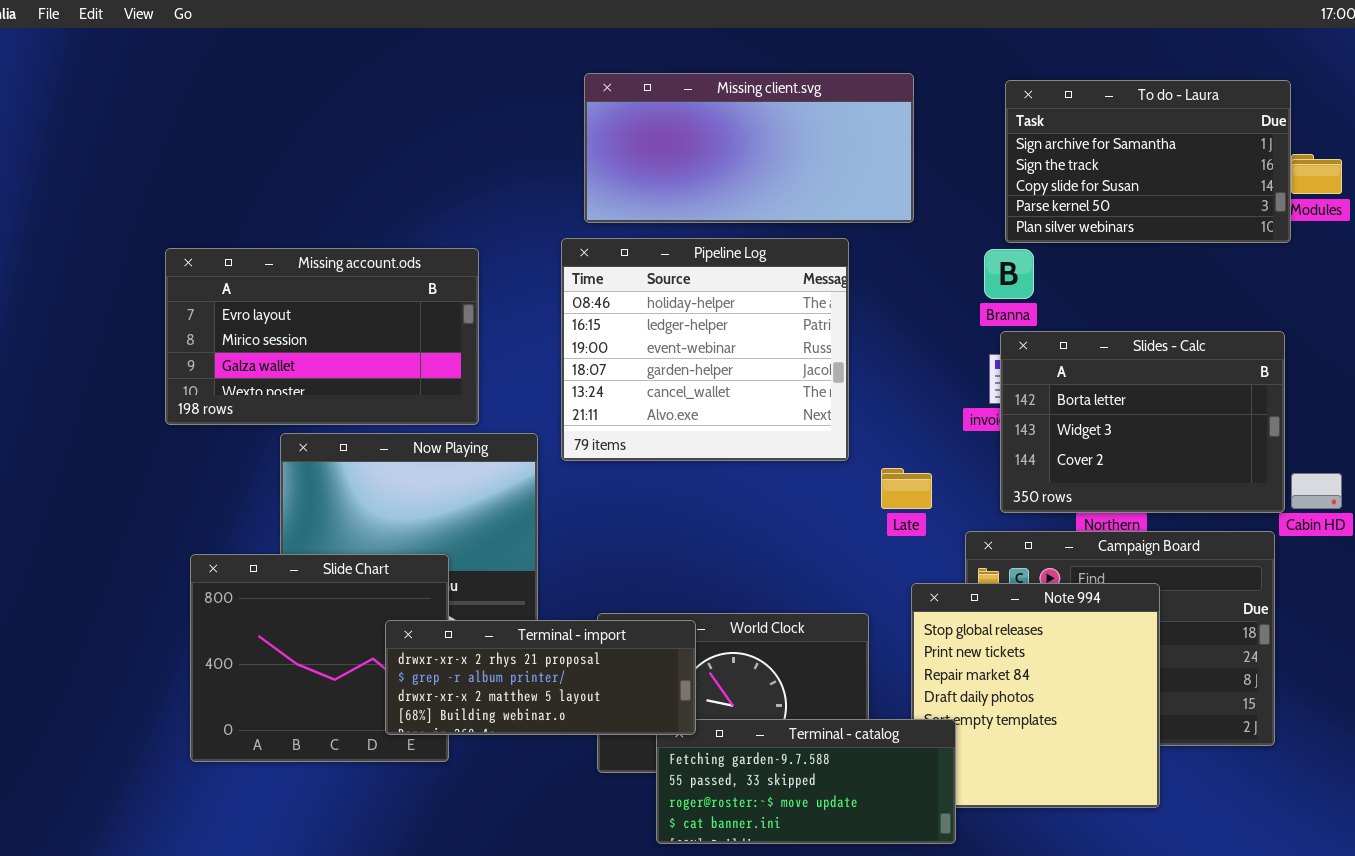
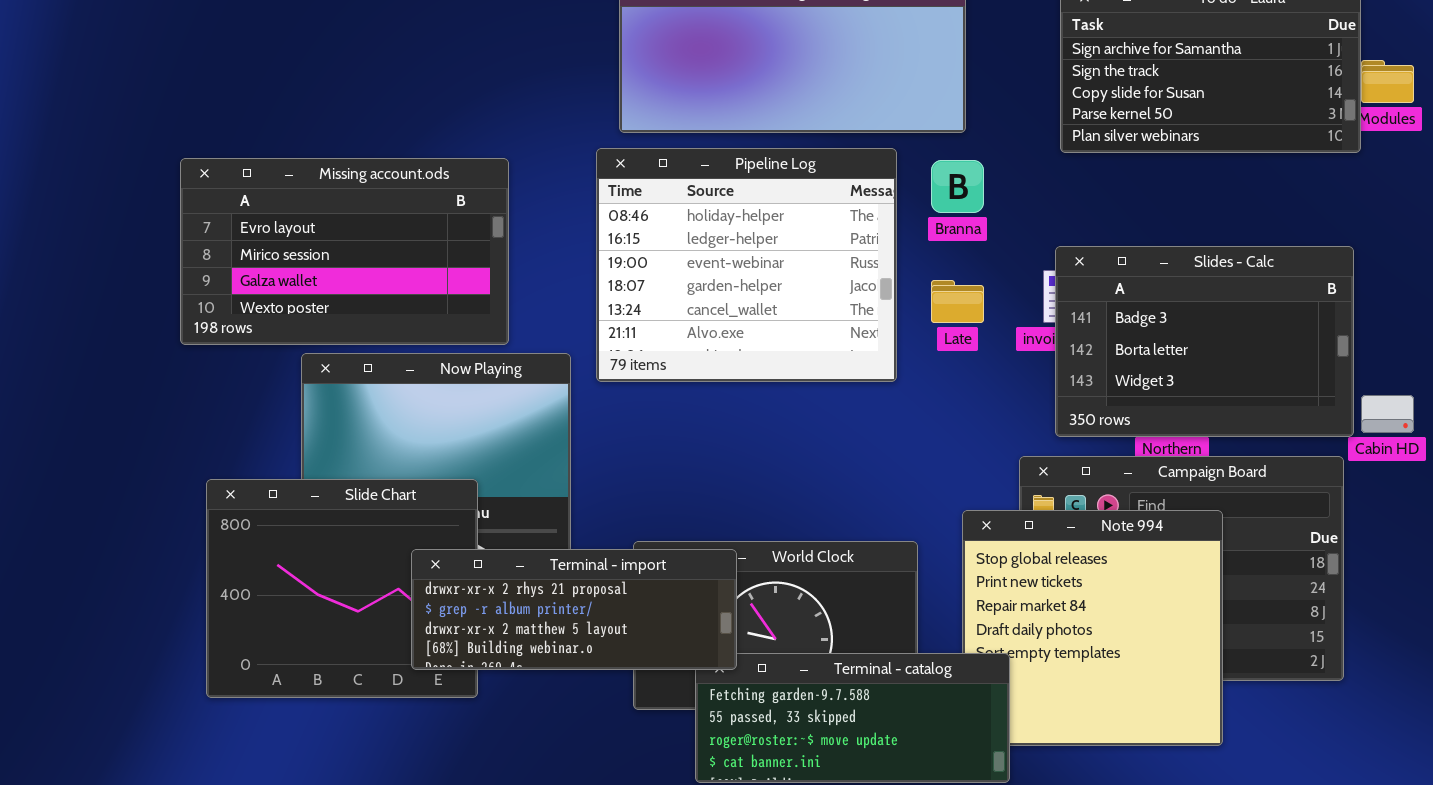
Branna: [984,249,1034,299] -> [931,160,984,213], moved
Slides - Calc: [1000,331,1285,513] -> [1055,246,1354,437], scrolled up 1 row
Late: [881,468,932,509] -> [931,280,984,323], moved

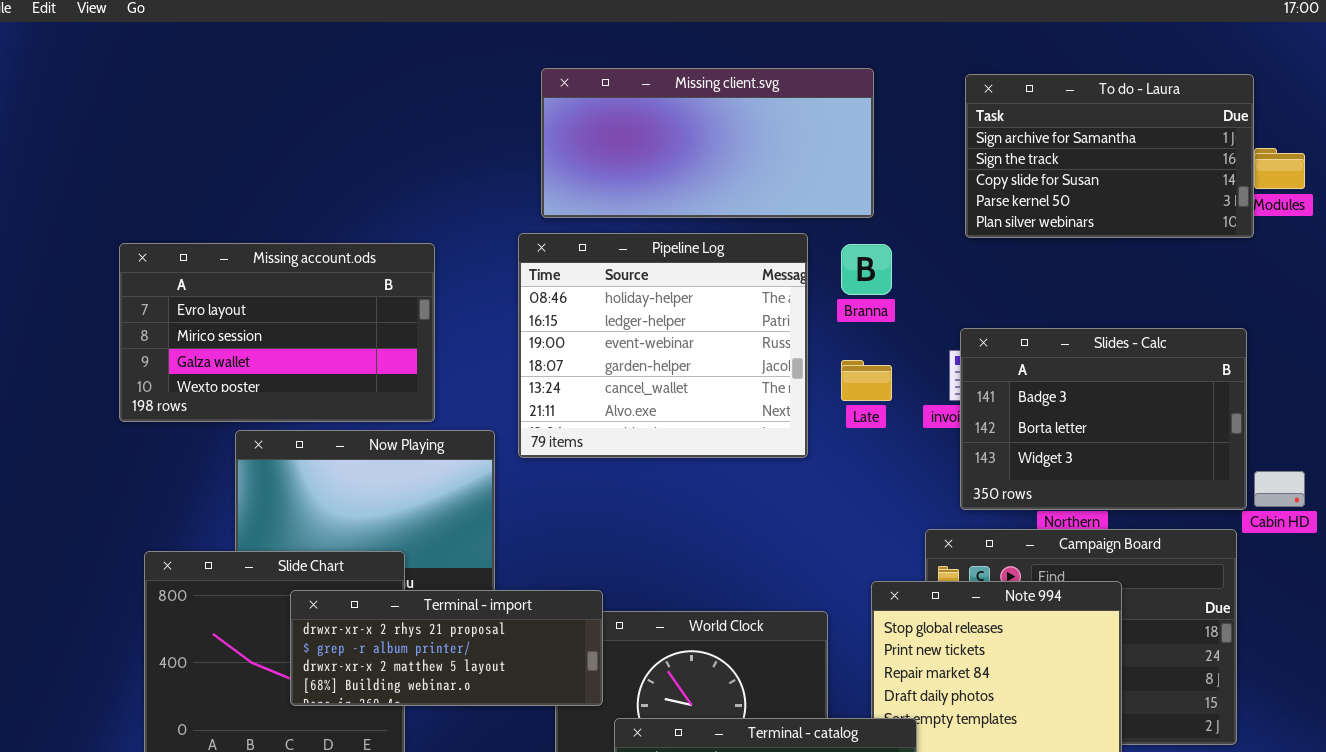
Terminal - import: [411,549,737,670] -> [290,590,603,706], moved

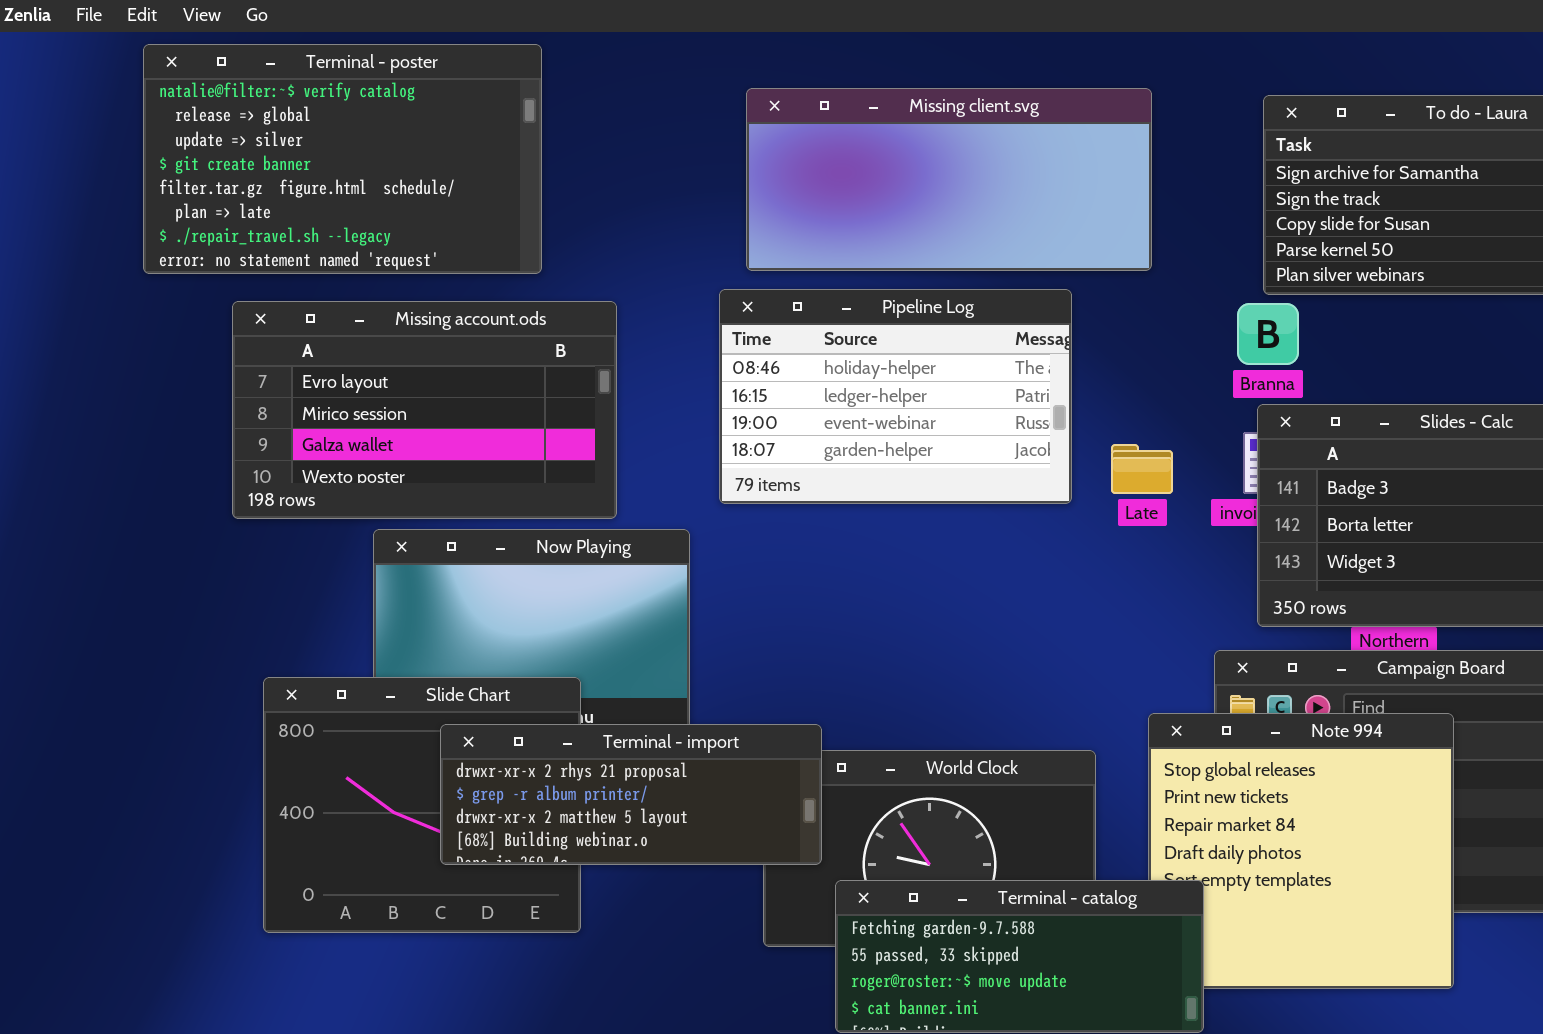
Terminal - poster: none -> [143,44,542,274], opened
Pipeline Log: [518,233,808,458] -> [719,289,1072,504], resized
Branna: [841,244,892,295] -> [1237,303,1299,365], moved

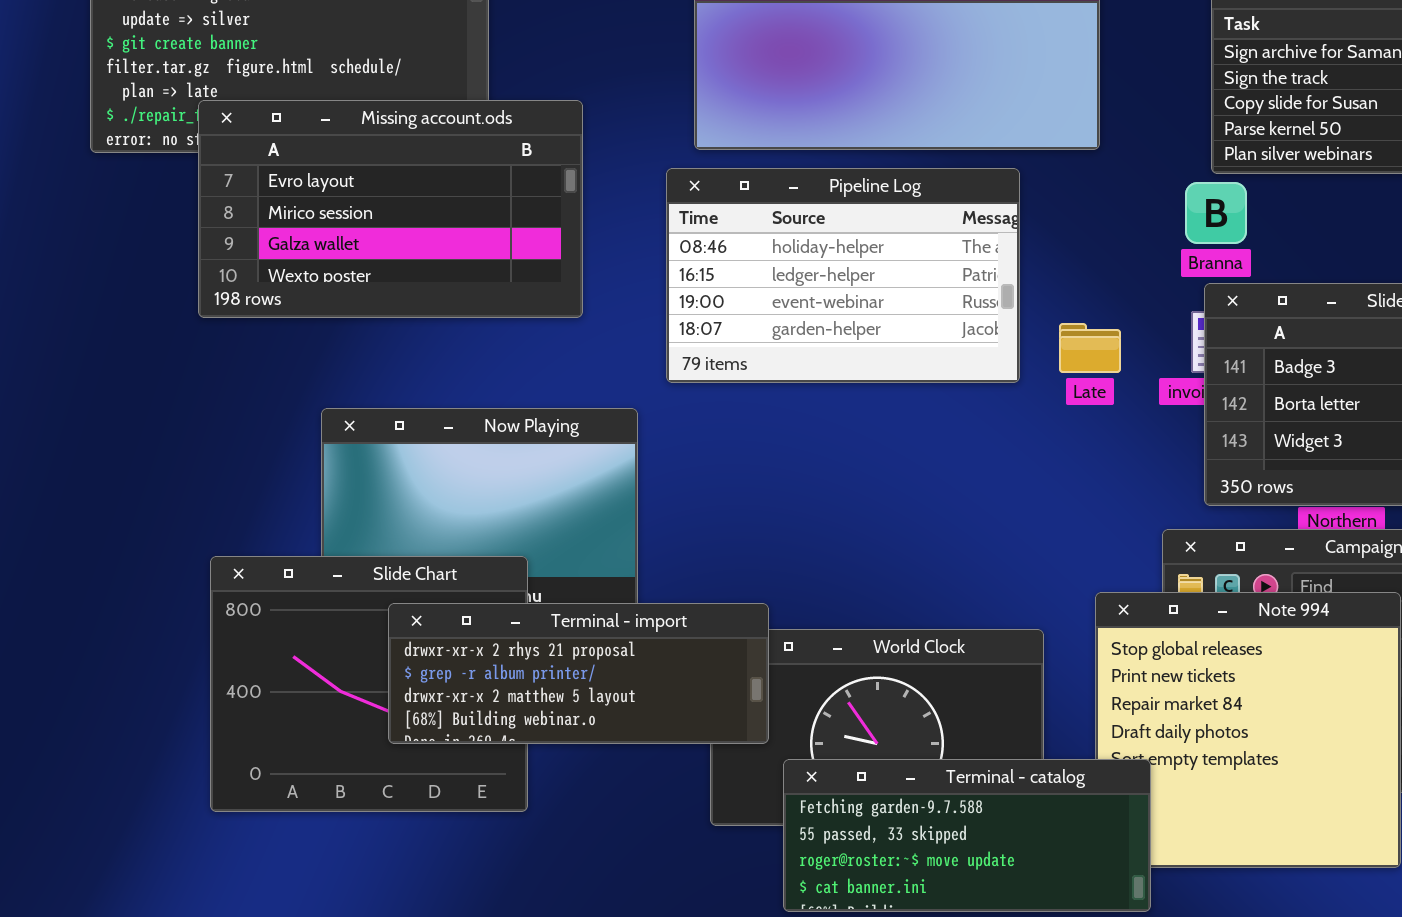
Missing account.ods: [232,301,617,519] -> [198,100,583,318], moved

